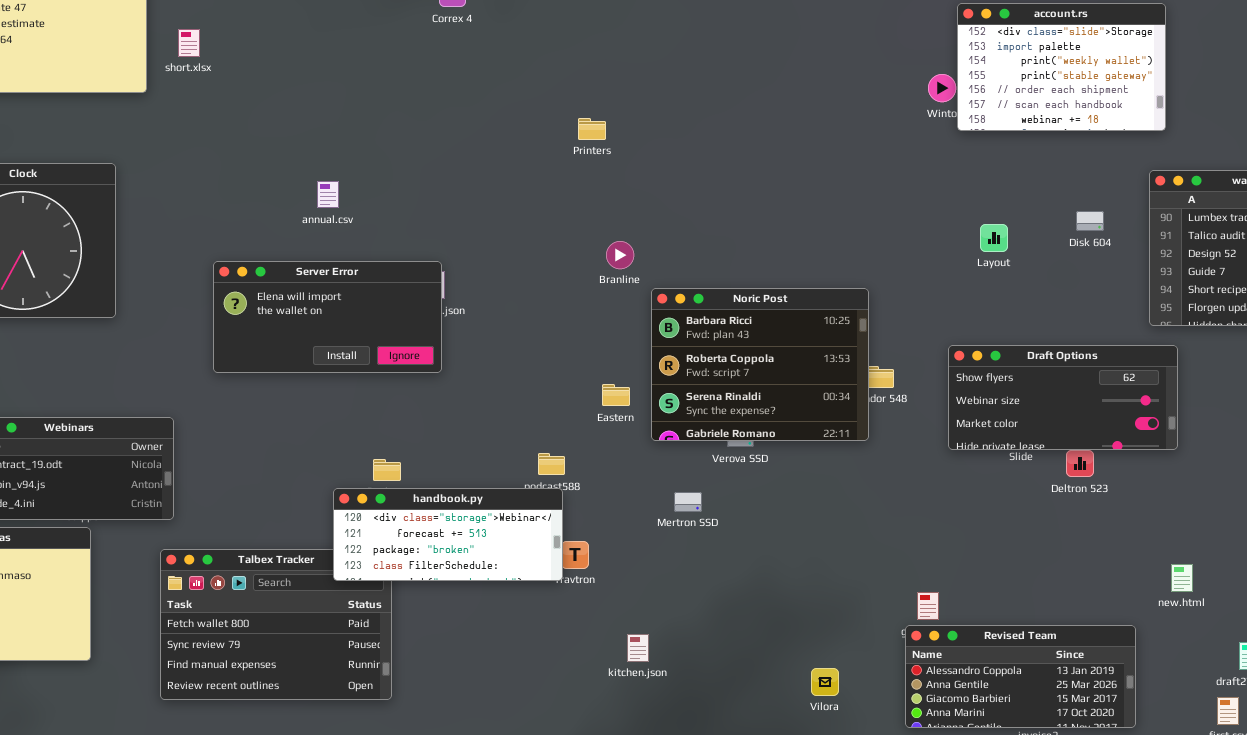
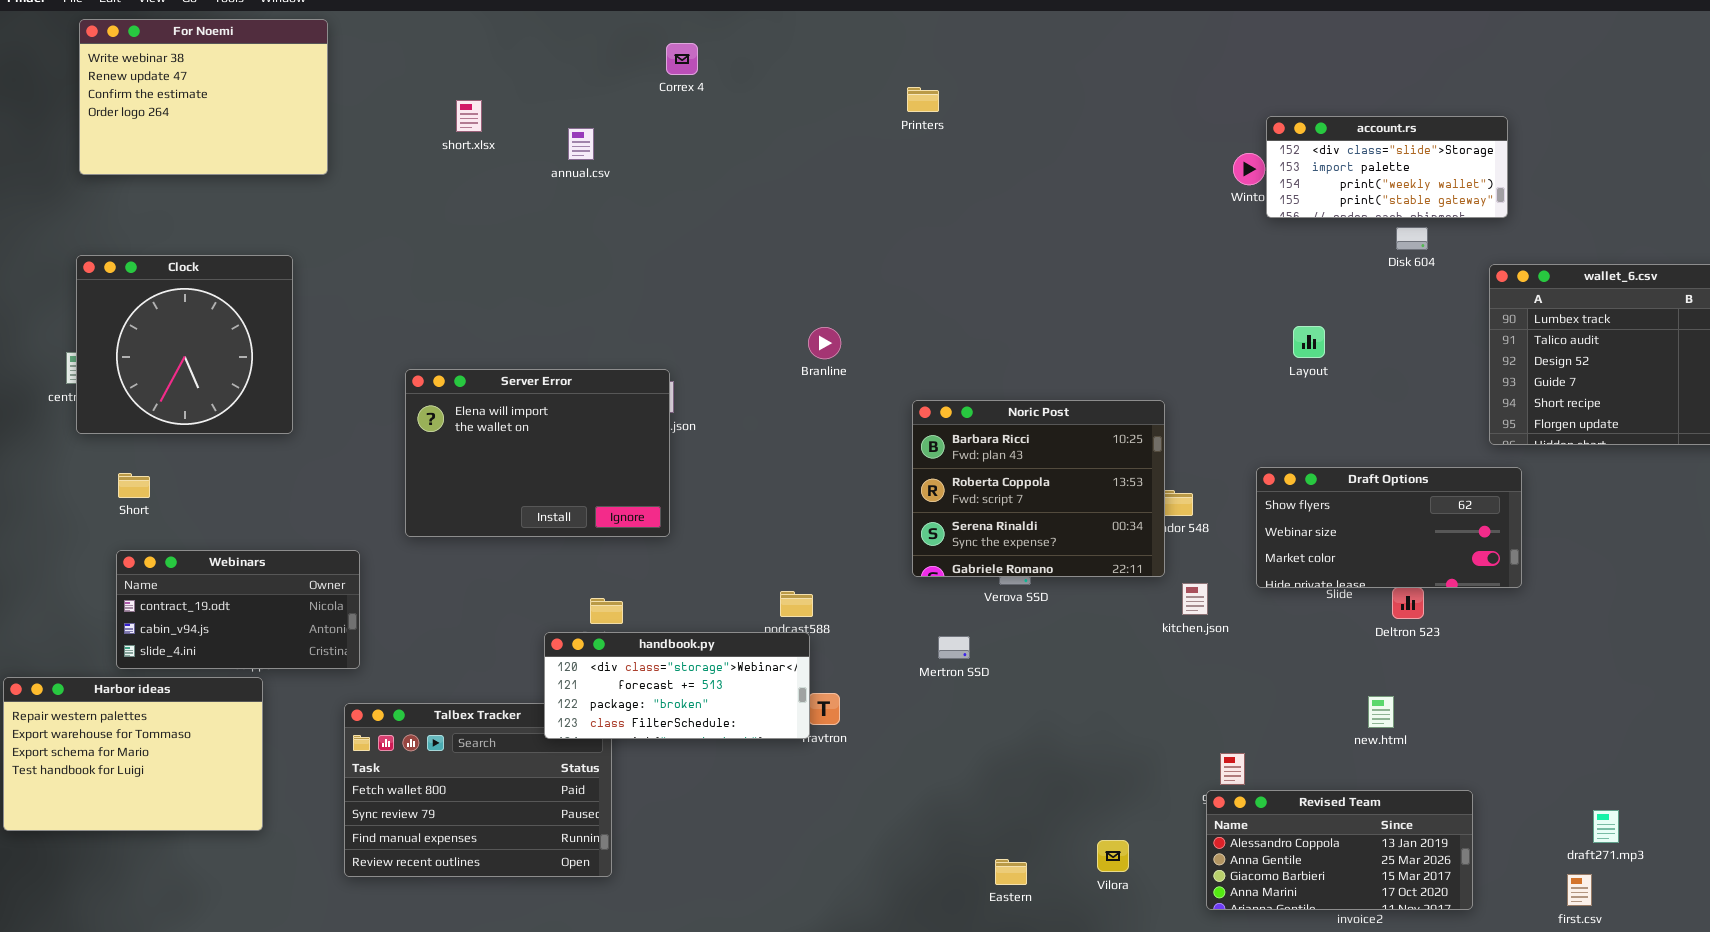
account.rs: [957,3,1166,131] -> [1266,116,1508,218], resized
short.xlsx: [178,29,200,57] -> [456,100,482,132], moved
Printers: [578,118,606,140] -> [907,87,939,112], moved
annual.csv: [317,181,339,208] -> [568,128,594,160], moved
Disk 604: [1076,211,1104,231] -> [1396,227,1428,250], moved
Branline: [606,241,634,269] -> [808,327,841,359], moved
Server Error: [213,261,442,373] -> [405,369,670,537], resized
Eastern: [602,384,630,406] -> [995,859,1027,885], moved
new.html: [1171,564,1193,592] -> [1368,696,1394,728], moved
kitchen.json: [627,634,649,662] -> [1182,583,1208,615], moved

